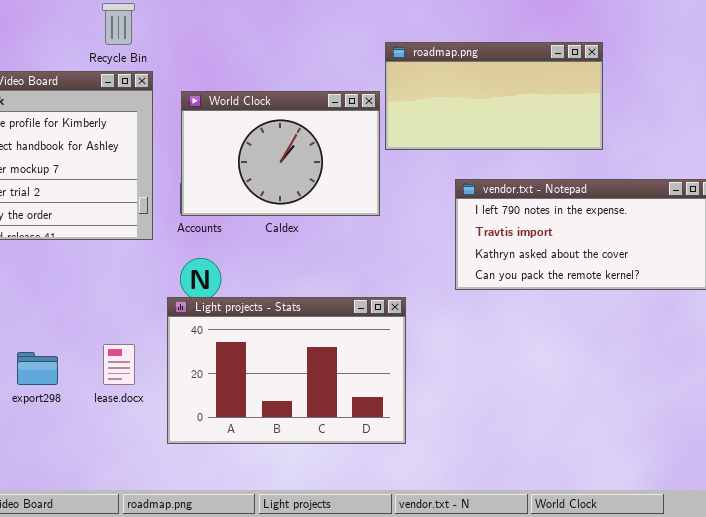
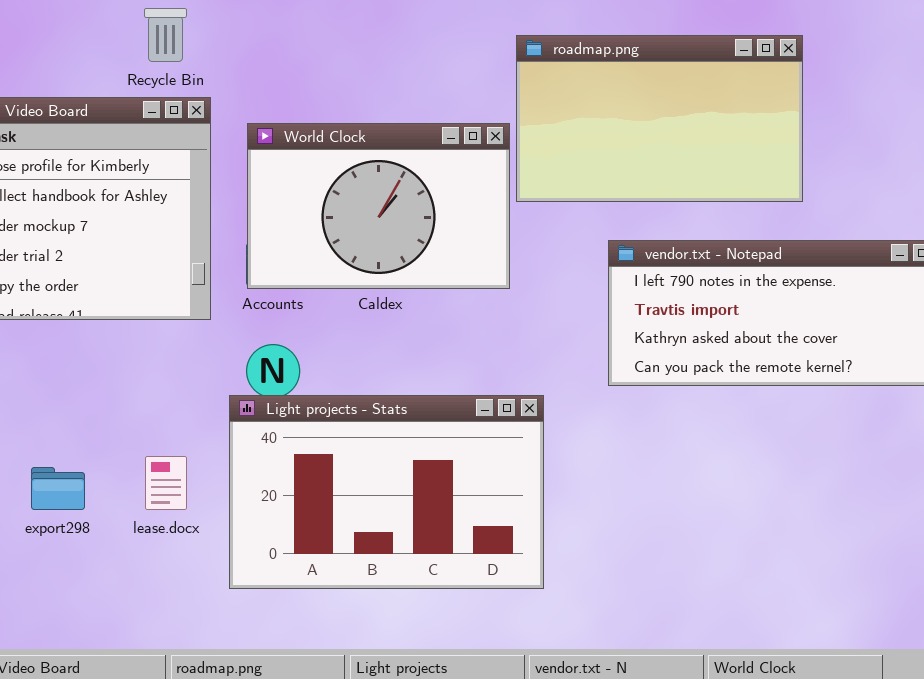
roadmap.png: [385,42,603,150] -> [516,35,803,202], resized

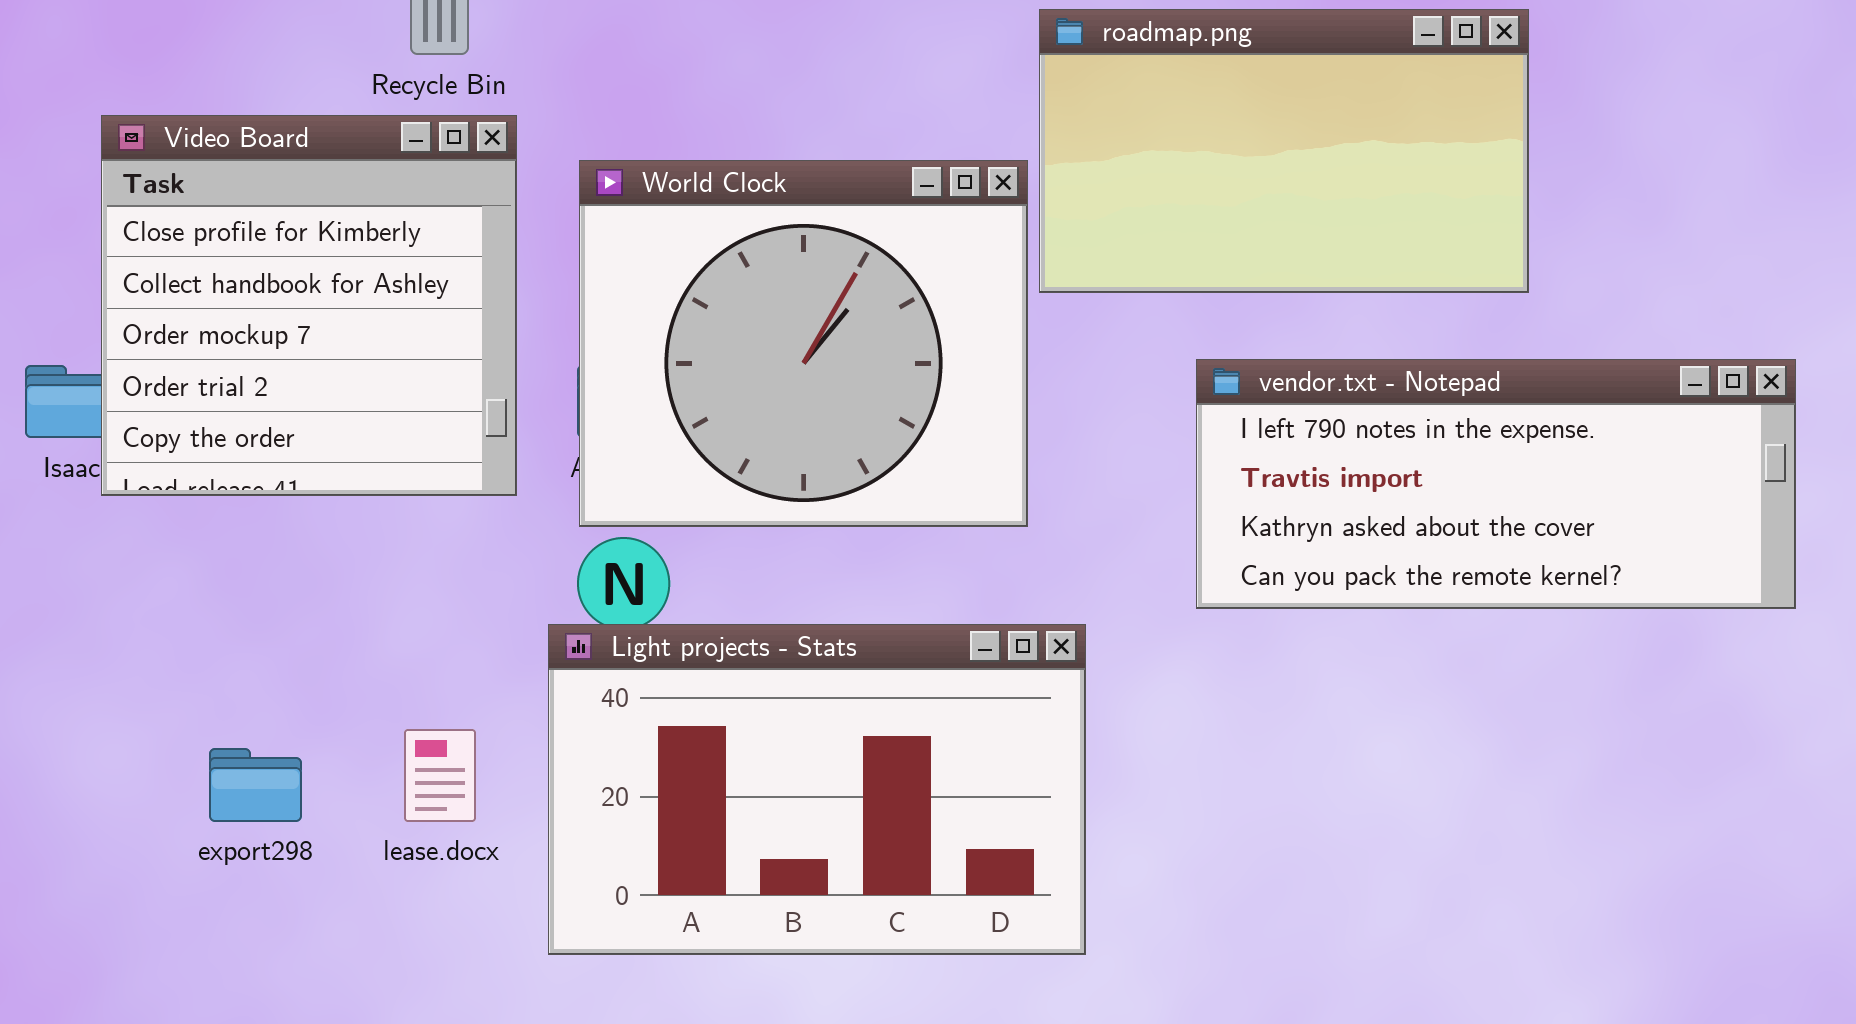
World Clock: [247,123,510,289] -> [579,160,1028,527], resized

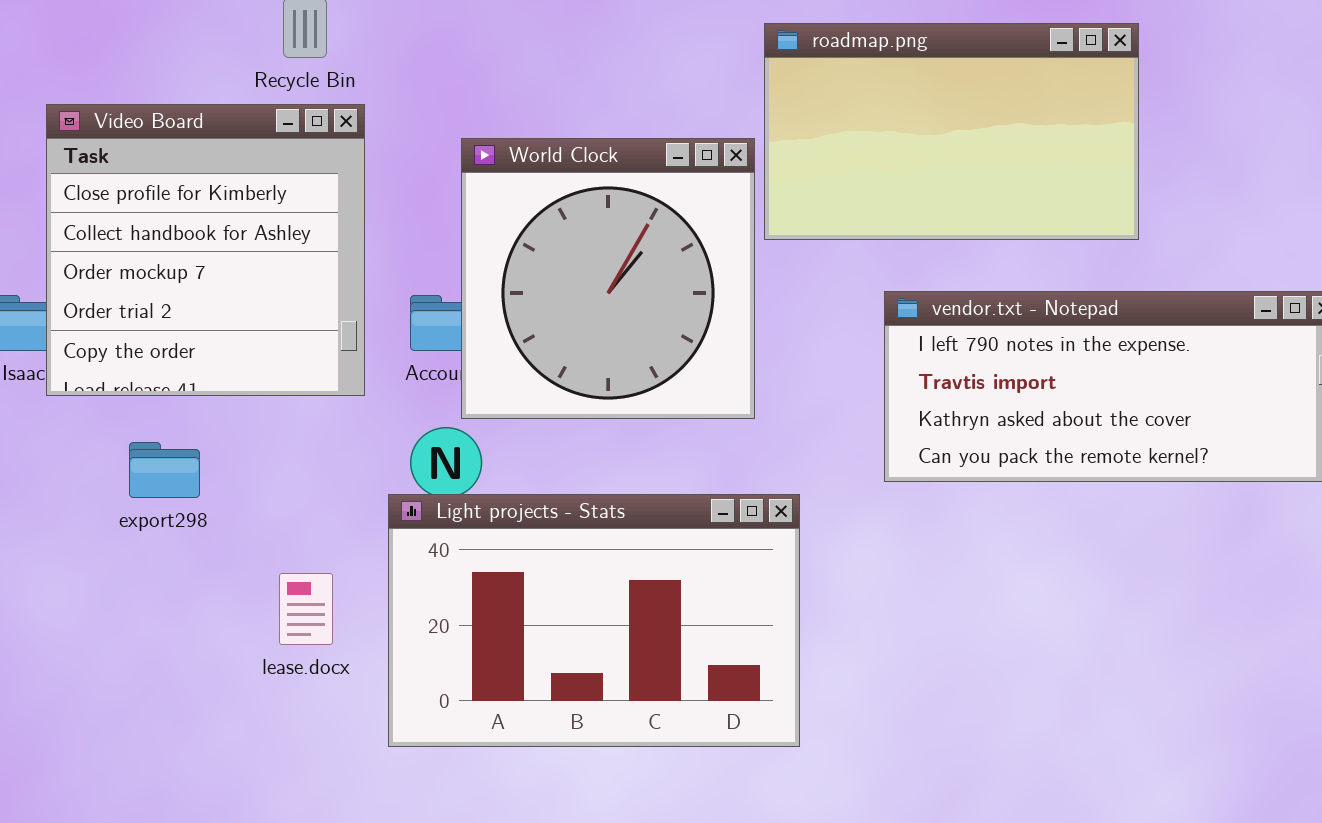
World Clock: [579,160,1028,527] -> [461,138,755,419], resized
export298: [209,748,302,822] -> [129,442,200,498], moved

